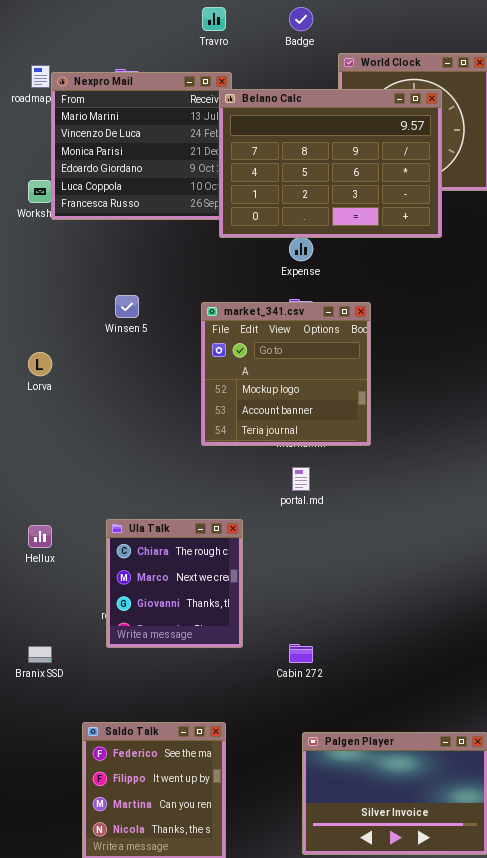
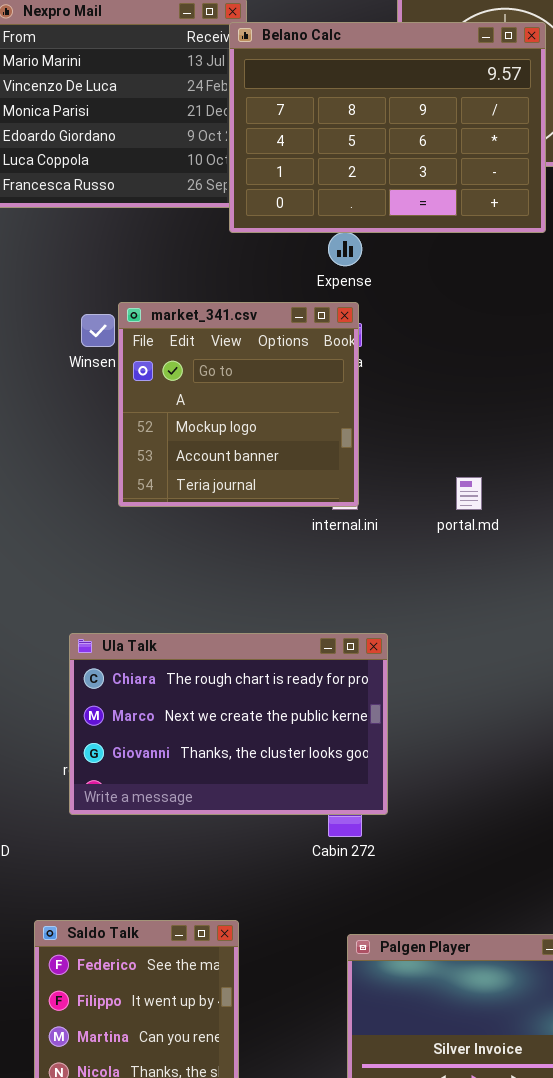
market_341.csv: [201,302,371,446] -> [118,302,359,507], moved
portal.md: [292,467,310,491] -> [456,477,482,510], moved
Ula Talk: [106,519,243,648] -> [69,633,388,815], resized

